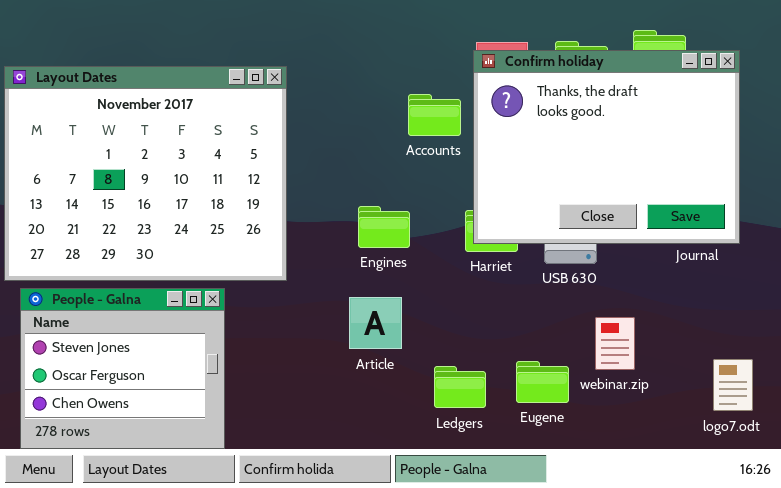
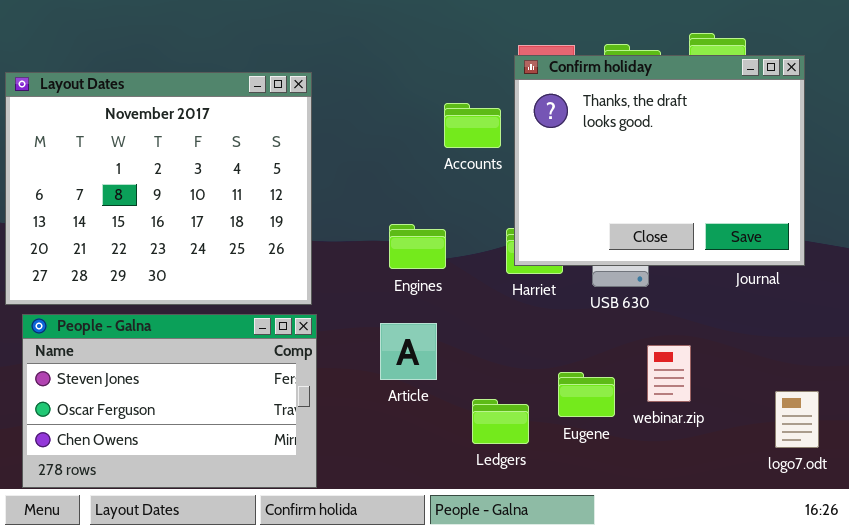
People - Galna: [20,288,225,449] -> [22,314,317,488], resized
Eugene: [516,361,569,403] -> [558,372,615,417], moved

